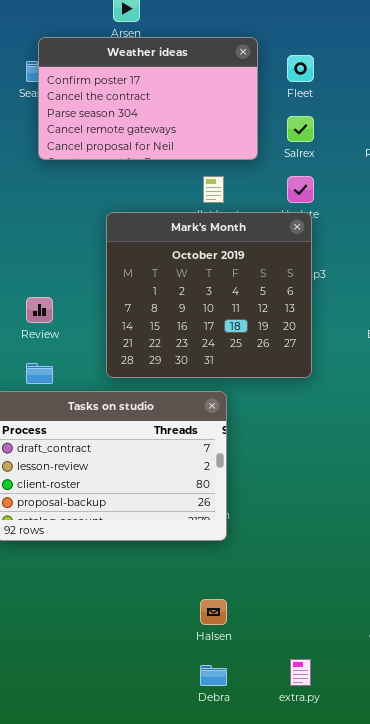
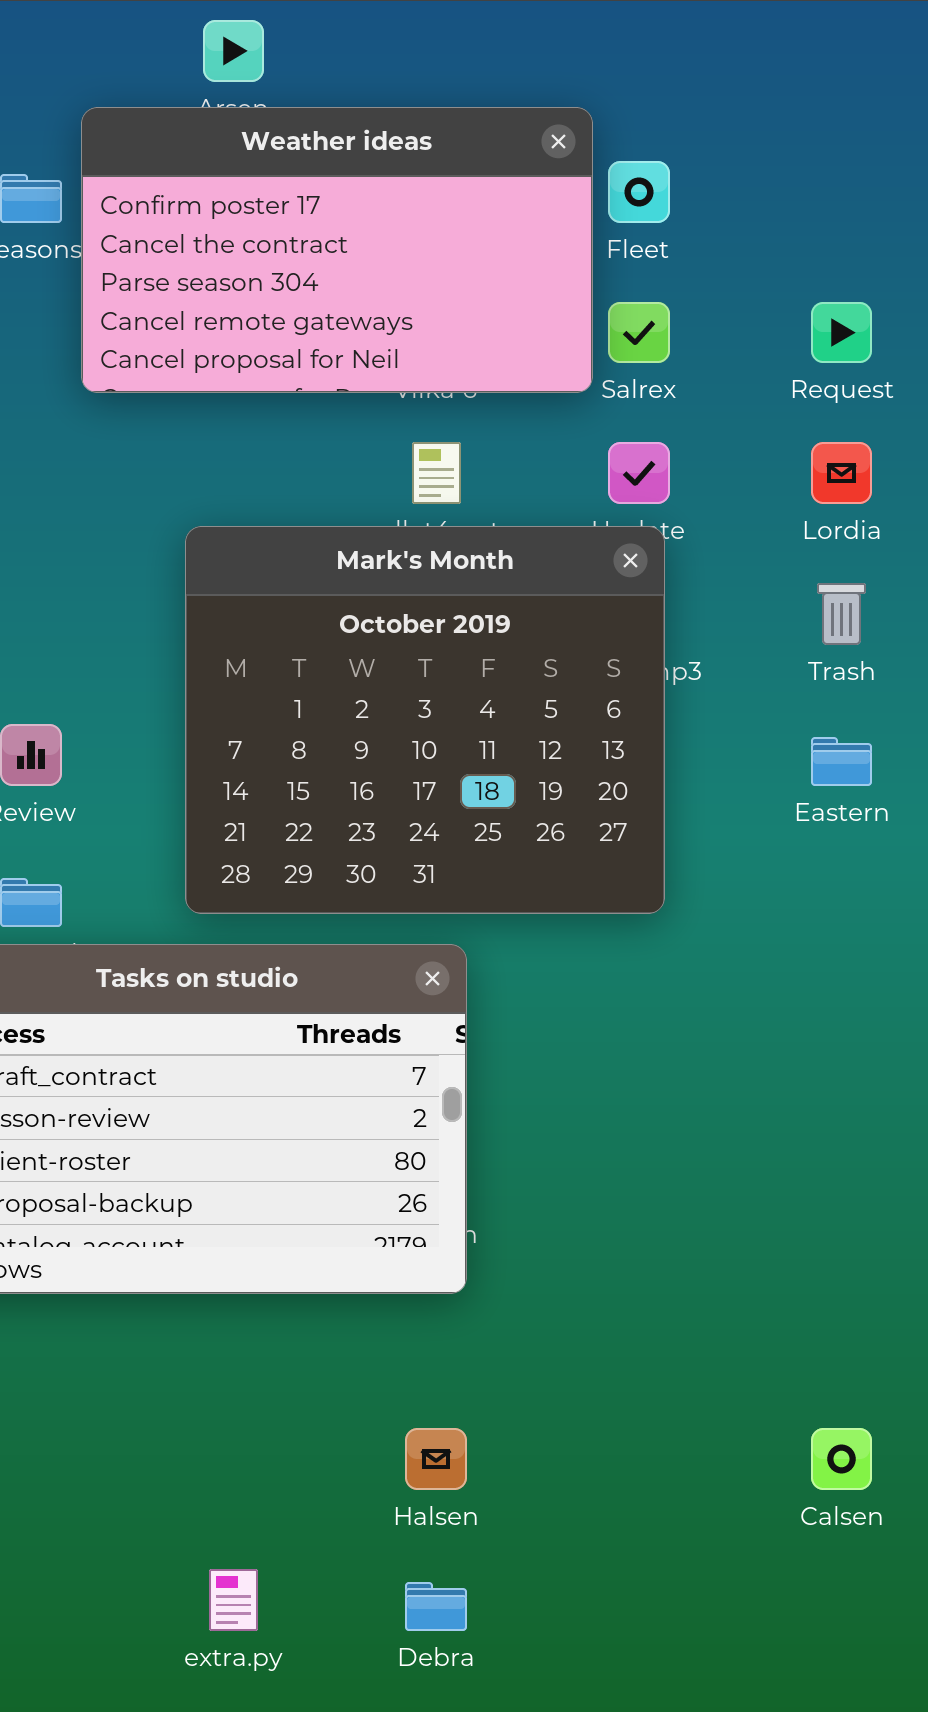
Weather ideas: [38,37,258,160] -> [81,107,593,393], moved
extra.py: [290,659,311,686] -> [209,1569,258,1631], moved

